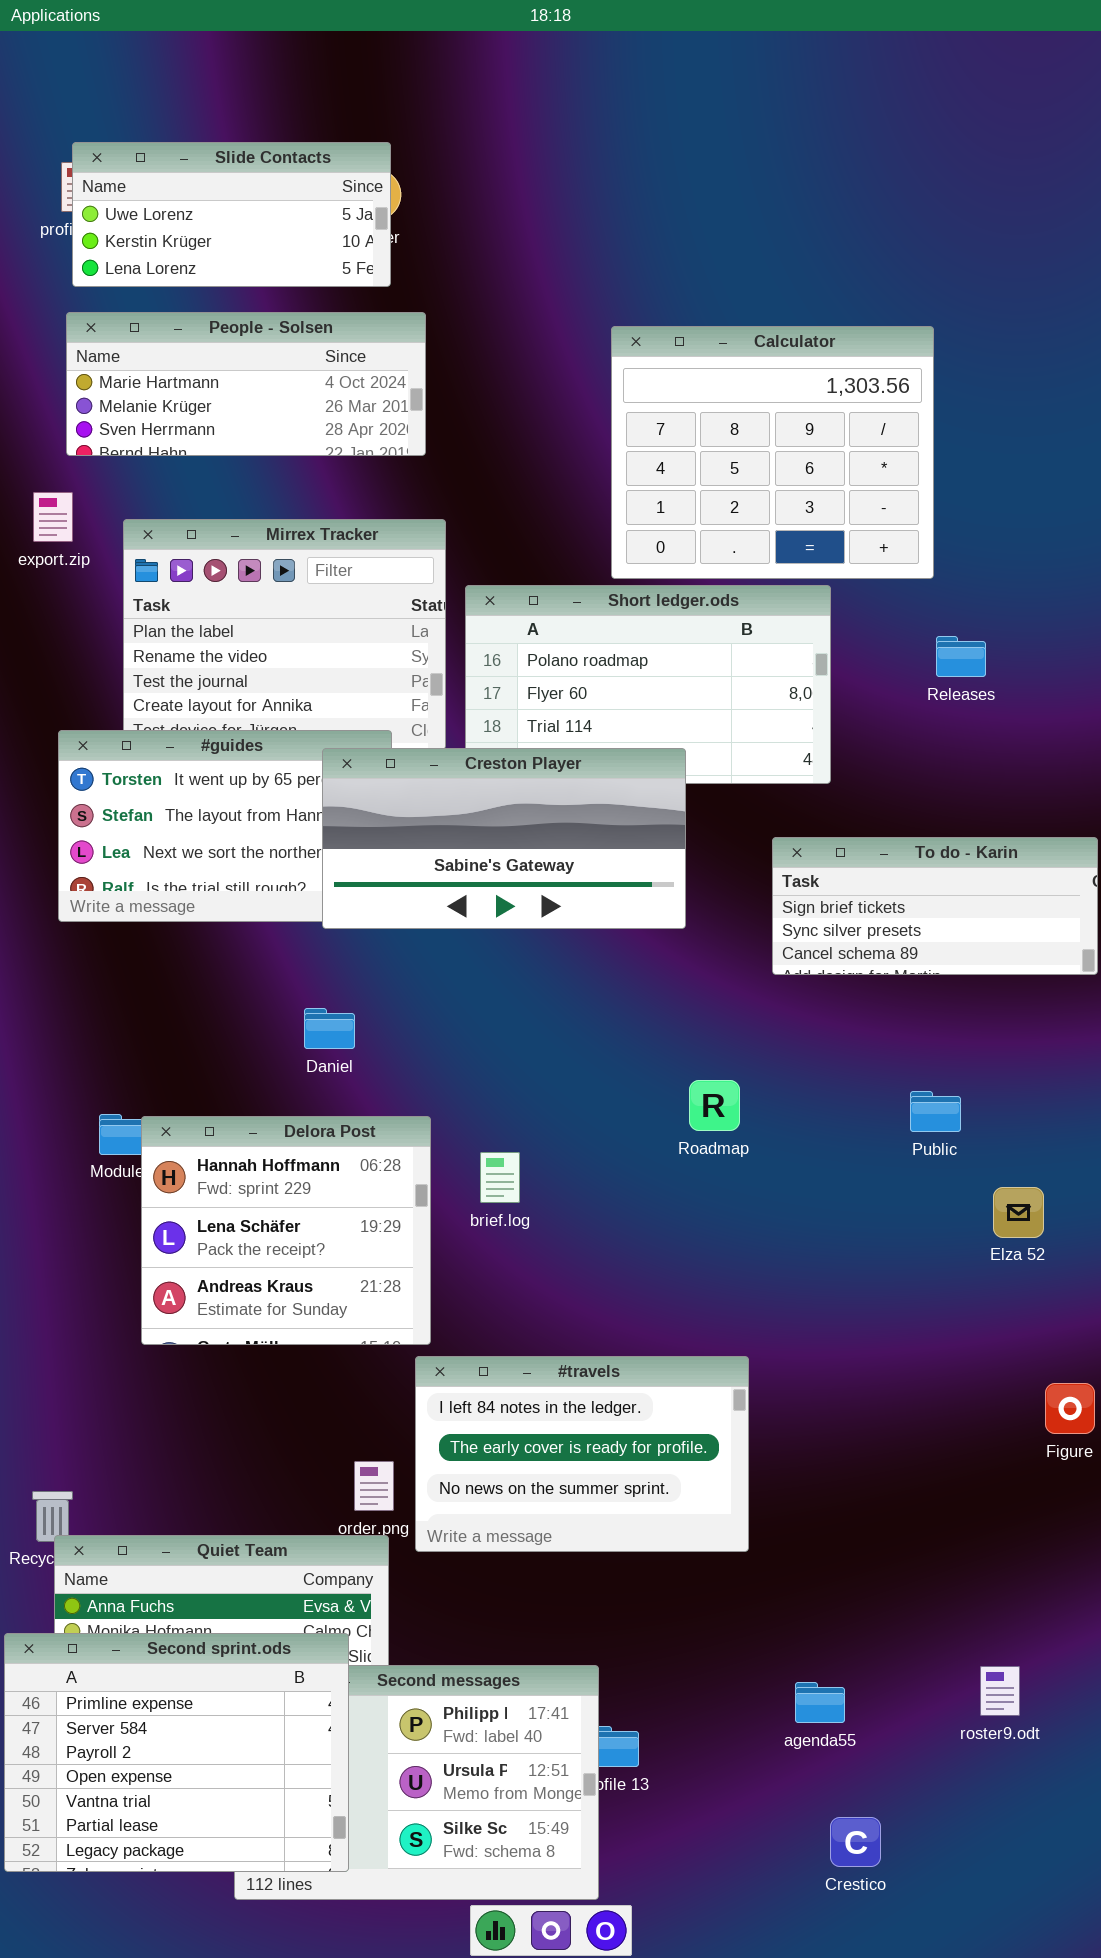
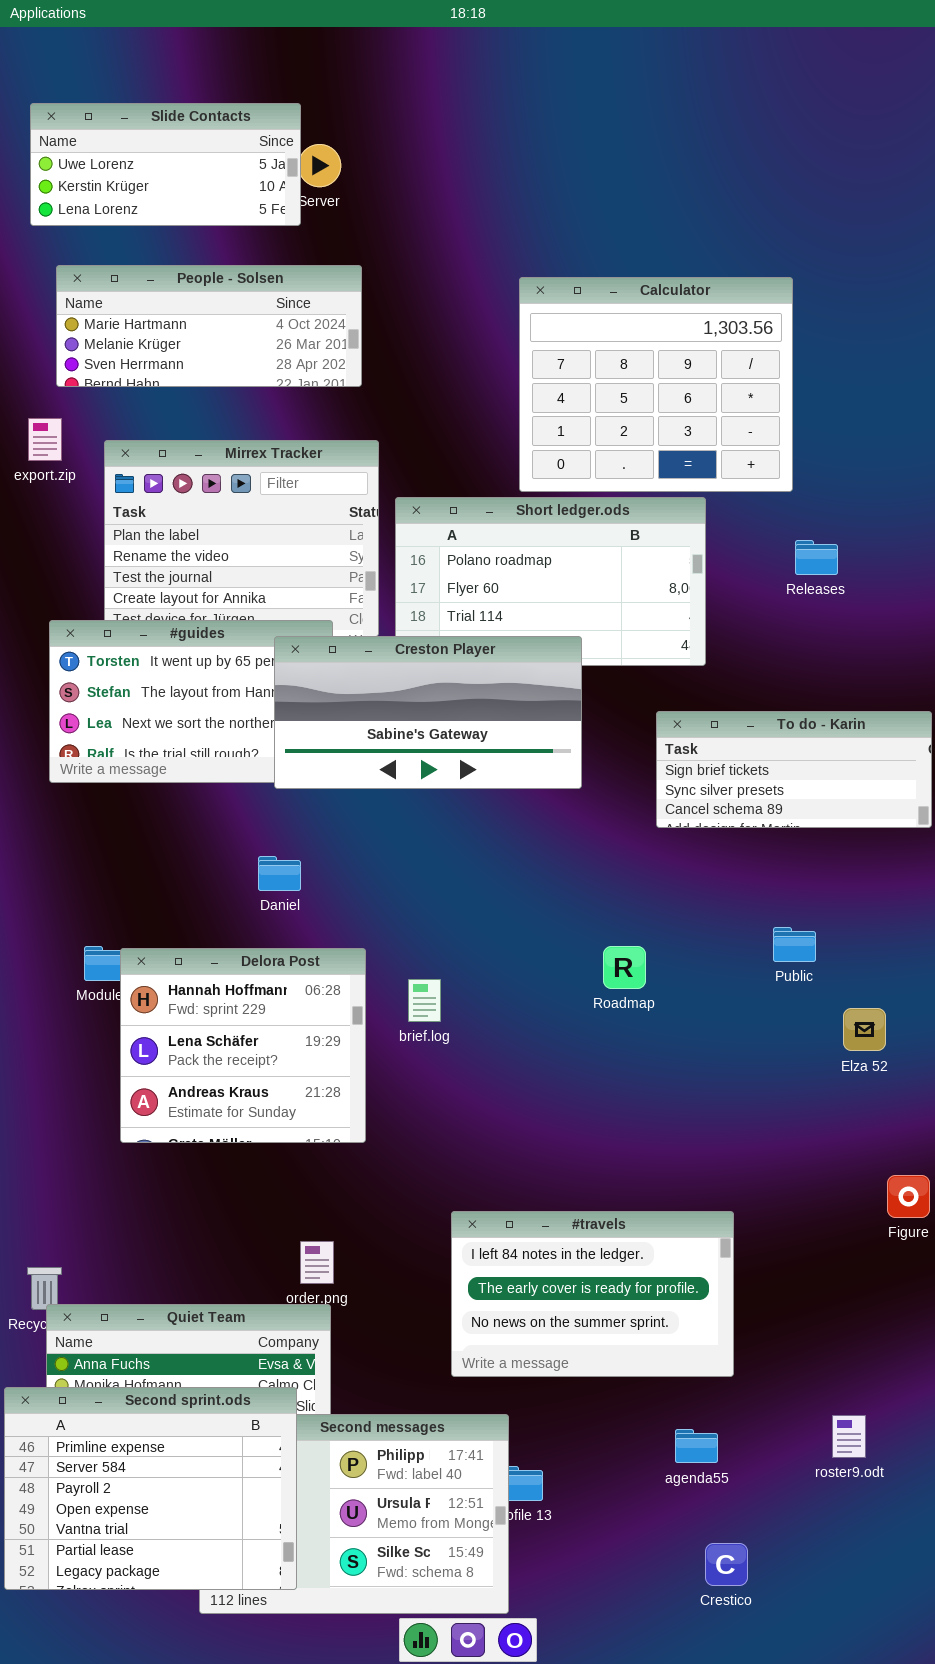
Slide Contacts: [72,142,391,287] -> [30,103,301,226], moved
Roadmap: [689,1080,740,1131] -> [603,946,646,989], moved
#travels: [415,1356,749,1552] -> [451,1211,734,1377], moved

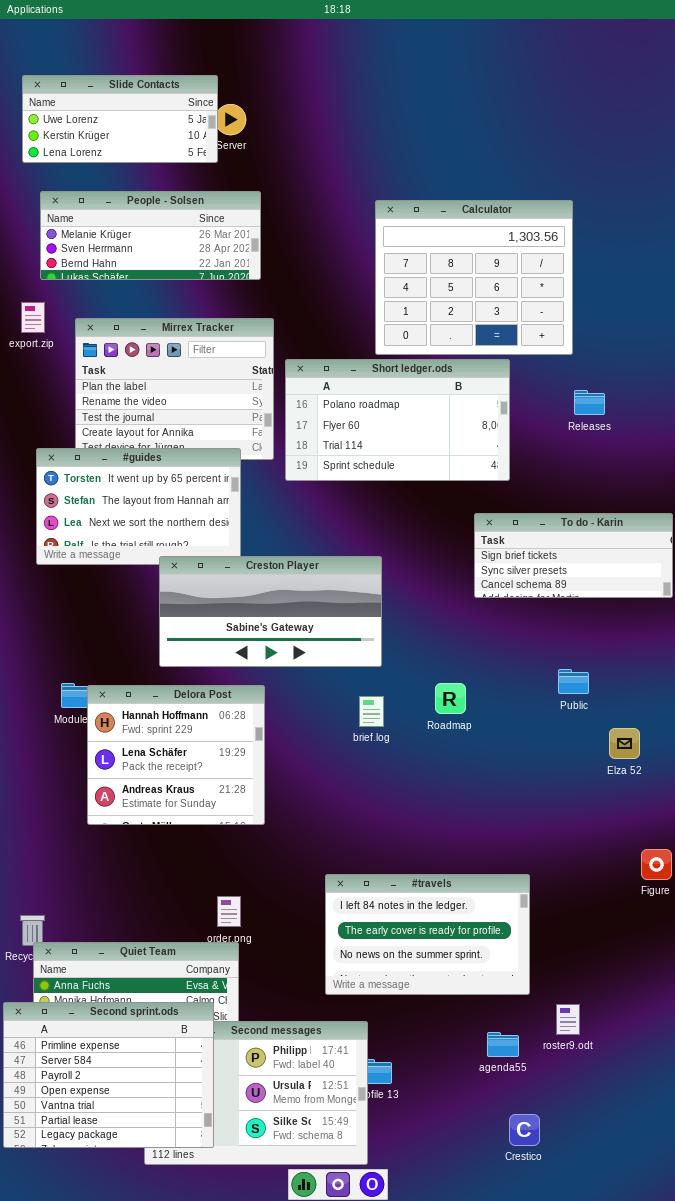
People - Solsen: [56,265,362,387] -> [40,191,261,280], scrolled down 1 row
Creston Player: [274,636,582,789] -> [159,556,382,667], moved
brief.log: [408,979,441,1022] -> [359,696,384,727], moved
roster9.odt: [832,1415,866,1458] -> [556,1004,580,1035], moved

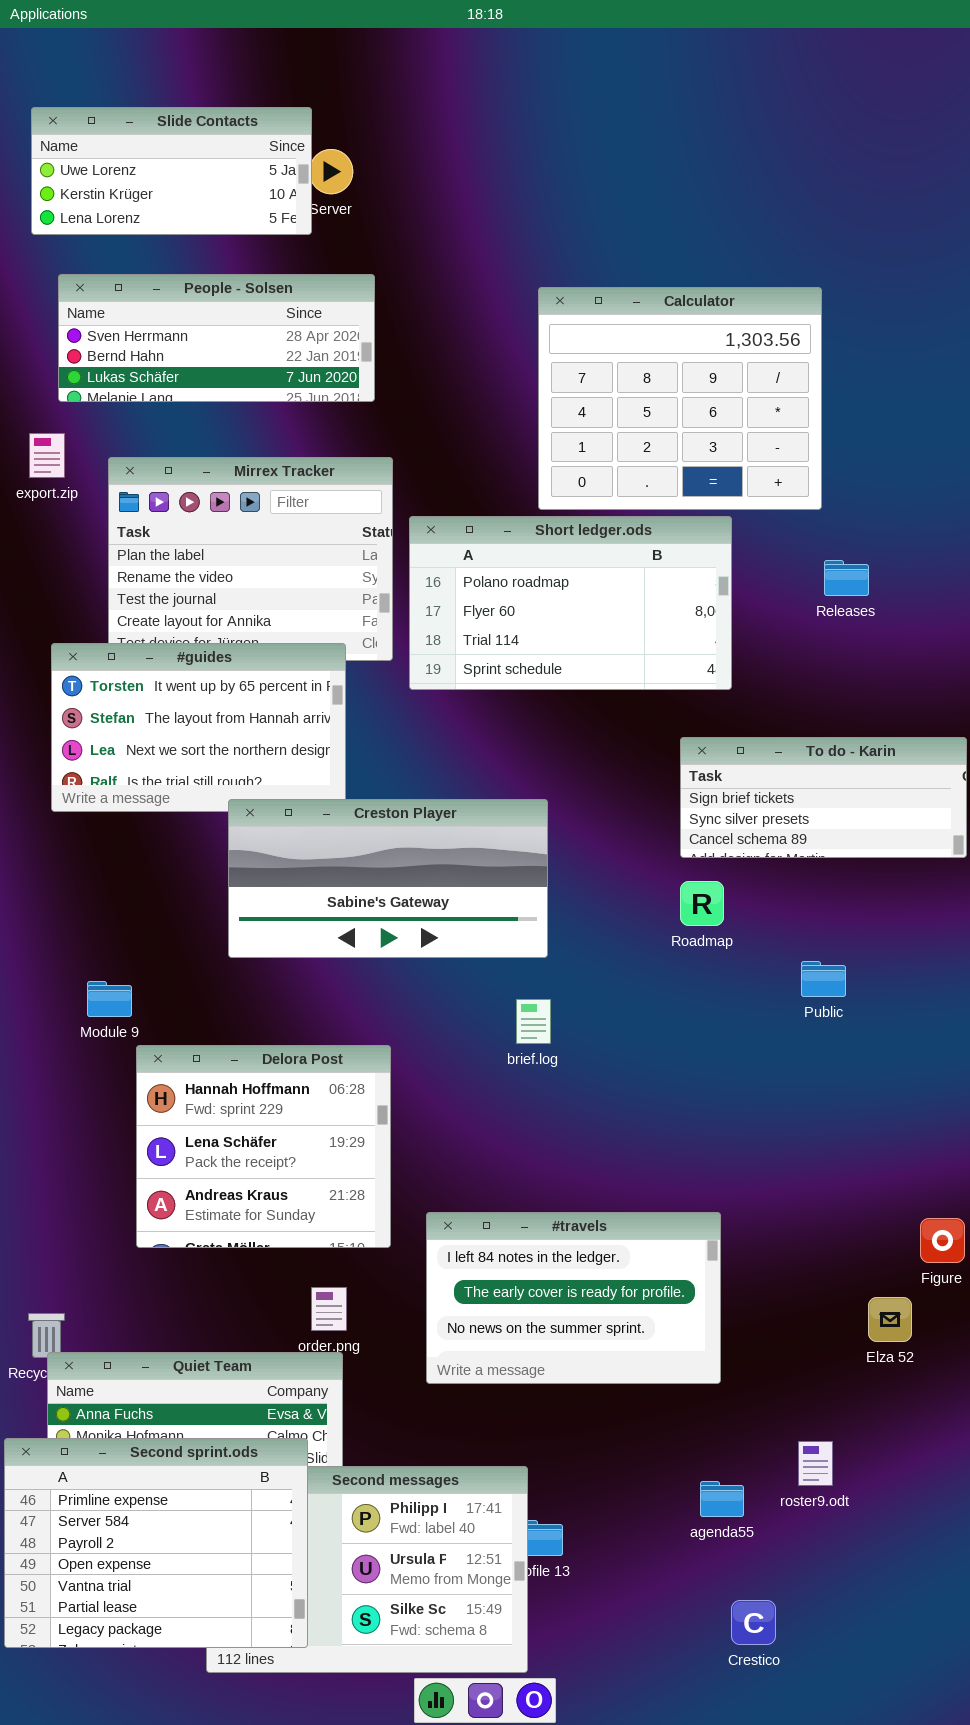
People - Solsen: [40,191,261,280] -> [58,274,375,402], scrolled down 1 row
Roadmap: [435,683,466,714] -> [680,881,724,926], moved
Delora Post: [87,685,265,825] -> [136,1045,391,1248], moved
Elza 52: [609,728,640,759] -> [868,1297,912,1342], moved
#travels: [325,874,530,995] -> [426,1212,721,1384], moved

